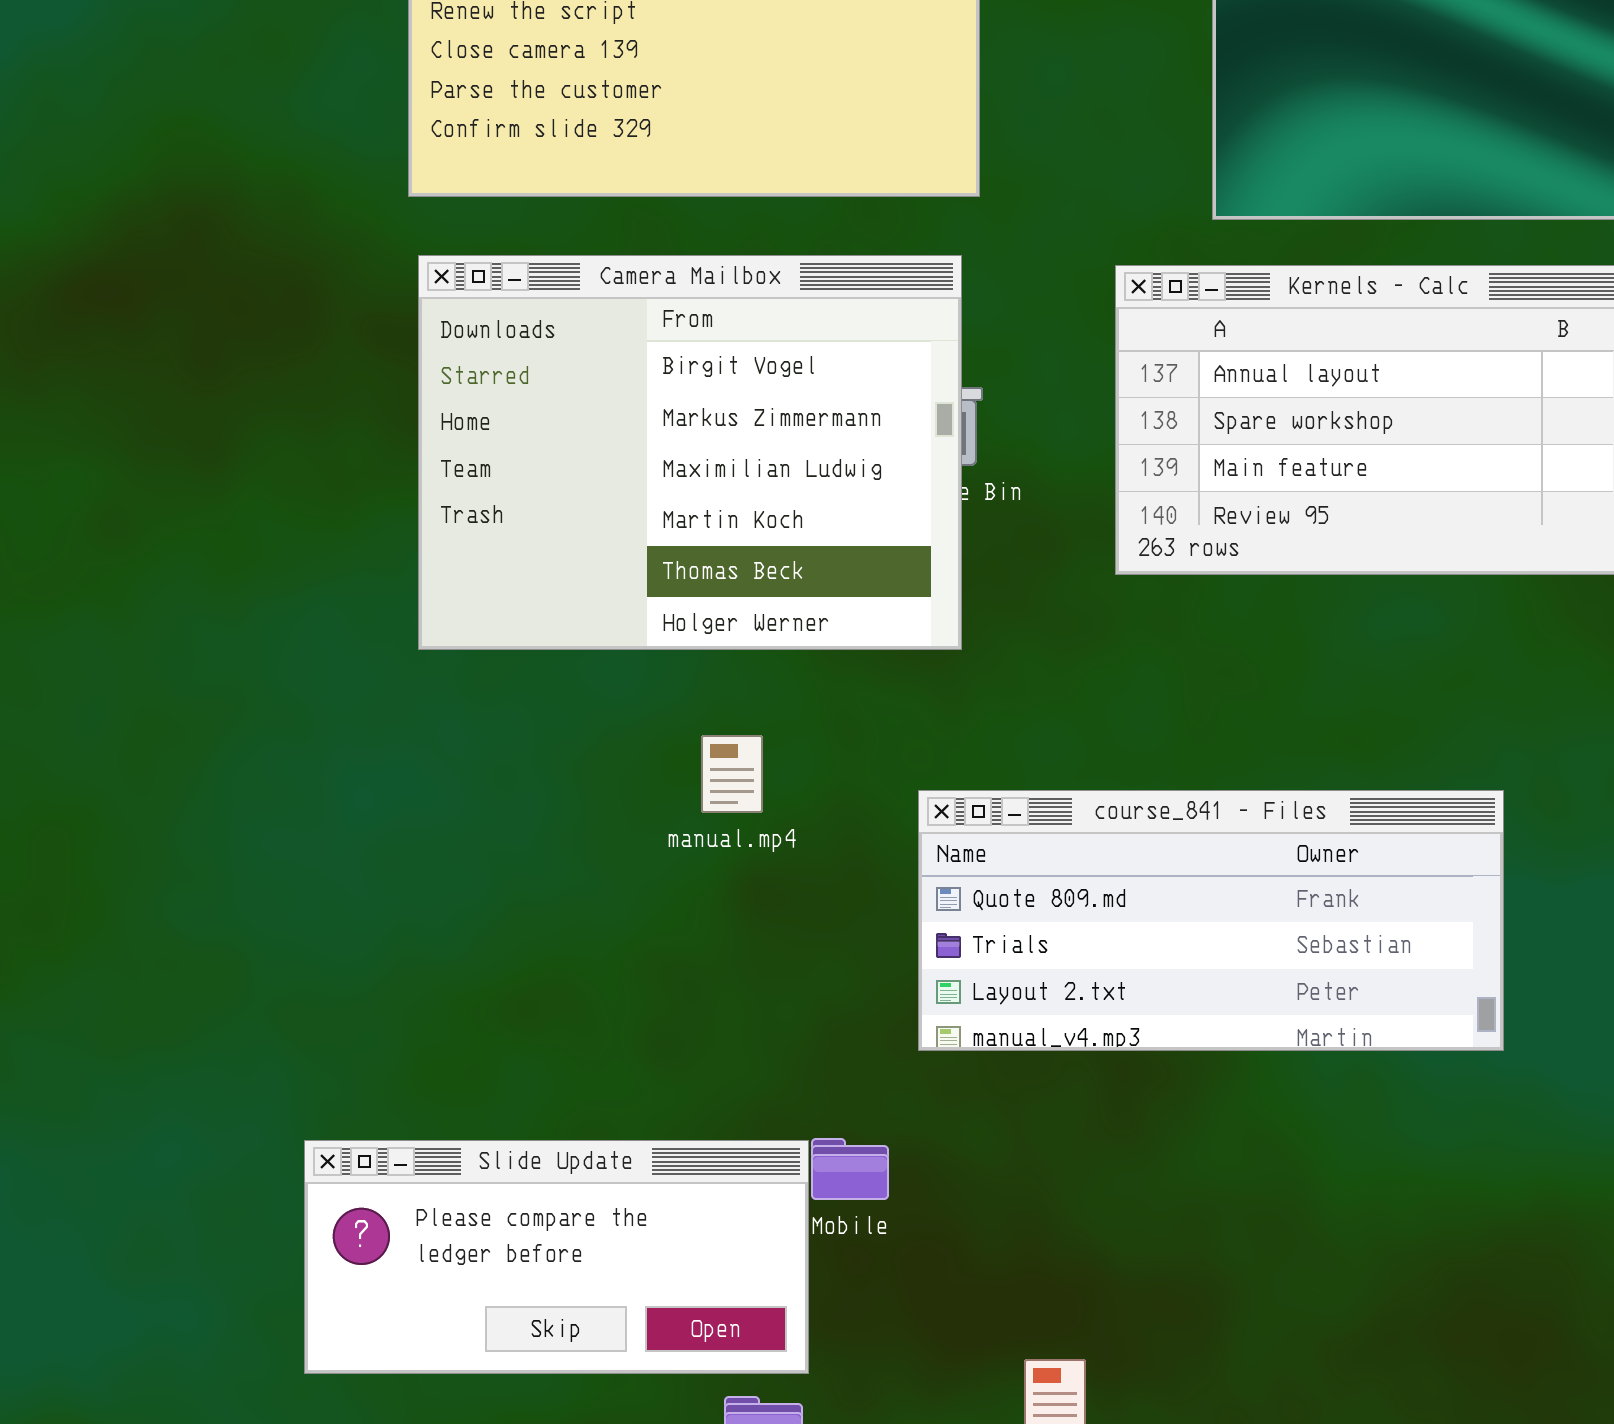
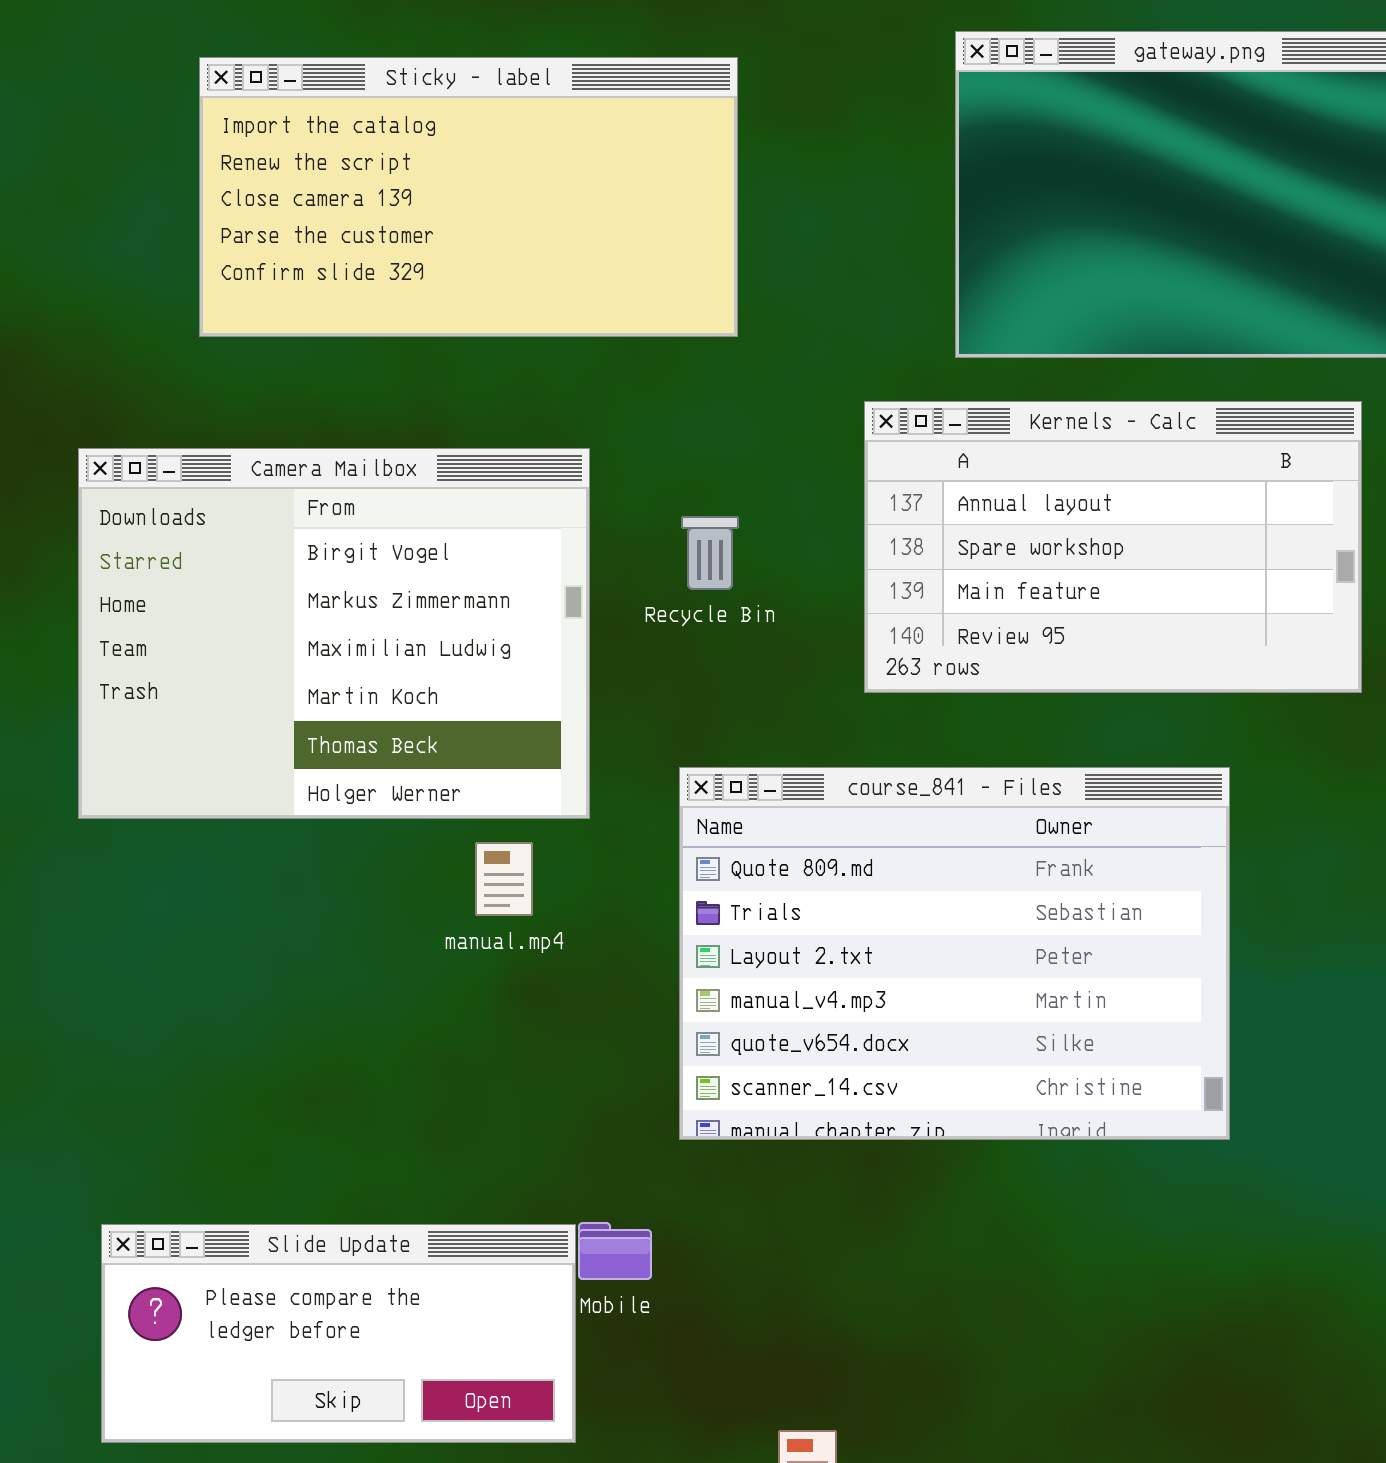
Camera Mailbox: [418,255,962,650] -> [78,448,590,819], moved
course_841 - Files: [918,790,1504,1051] -> [679,767,1230,1140], resized

